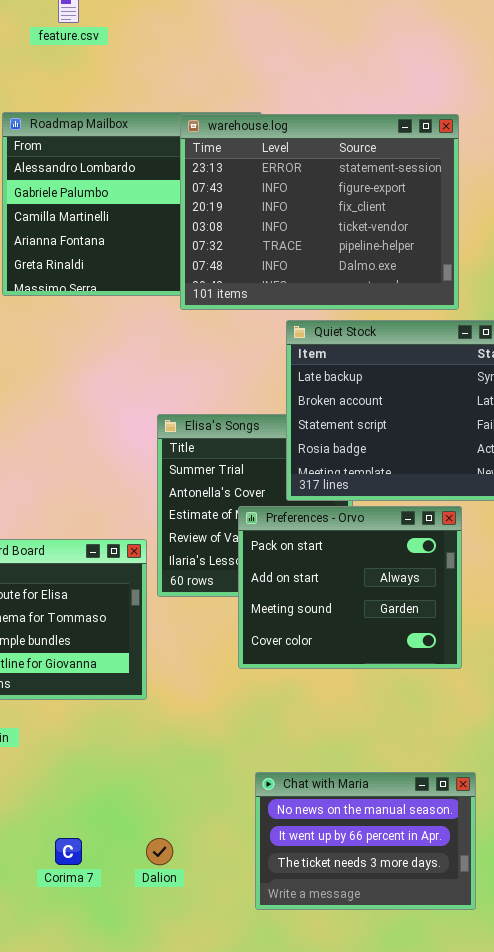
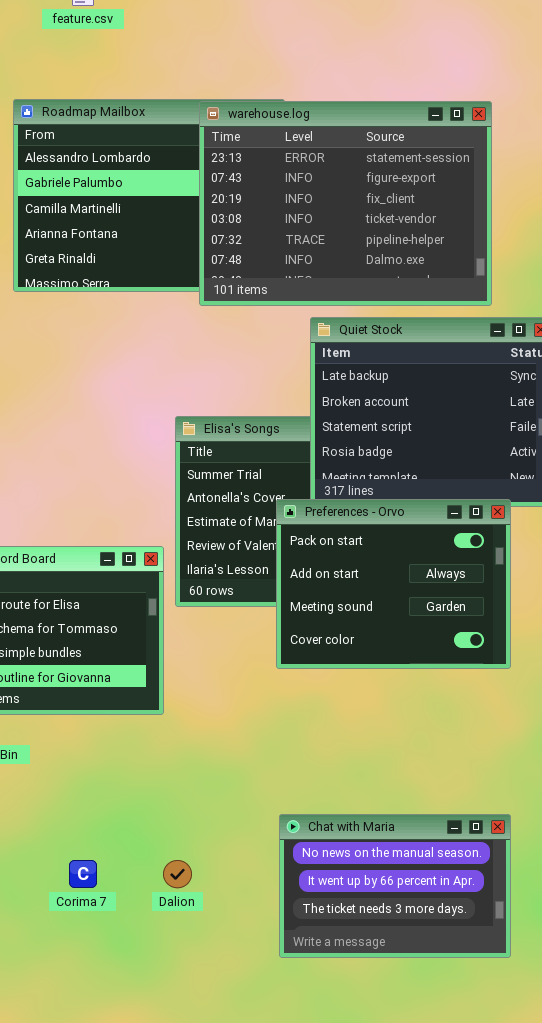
Preferences - Orvo: [238,506,462,669] -> [276,499,511,669], moved
Chat with Maria: [255,772,476,910] -> [279,814,511,958], moved

